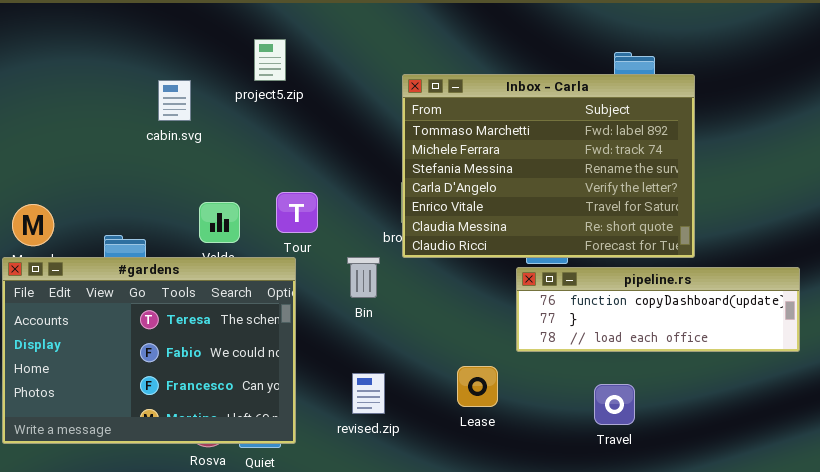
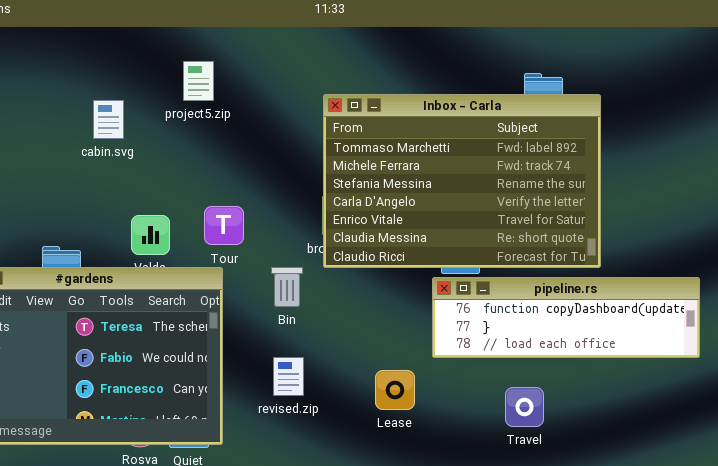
revised.zip: [352,373,385,414] -> [273,357,304,396], moved

